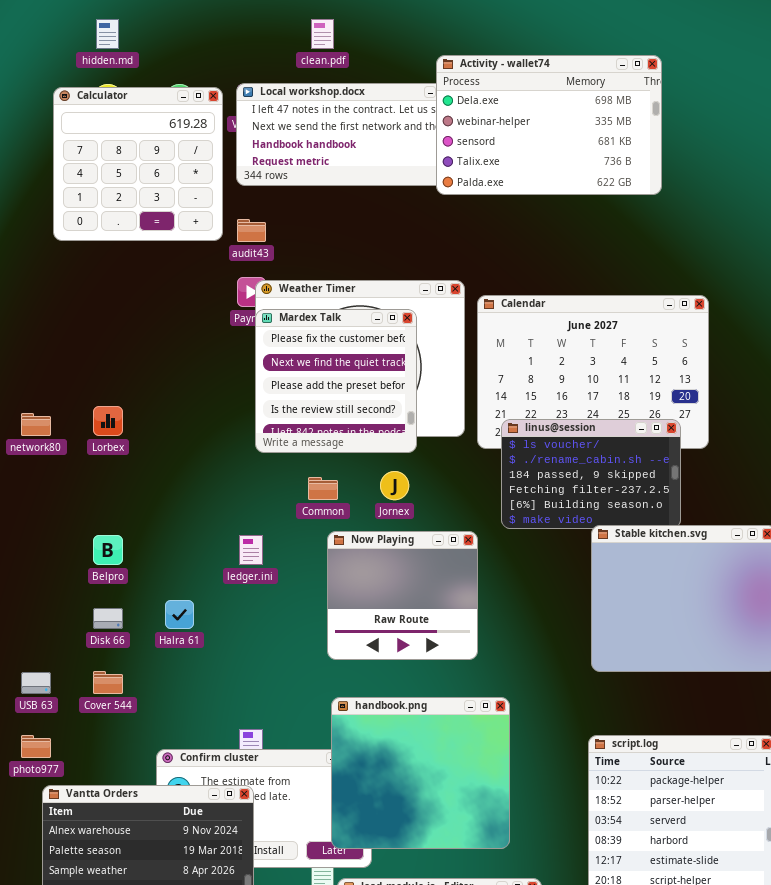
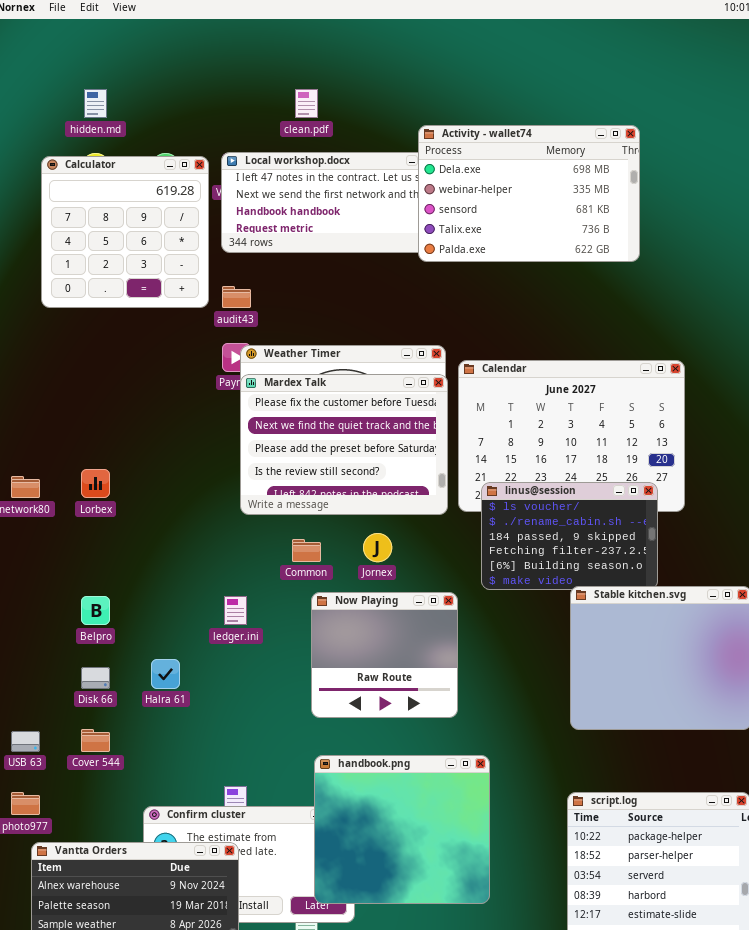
Mardex Talk: [255,309,417,453] -> [240,374,448,515], resized

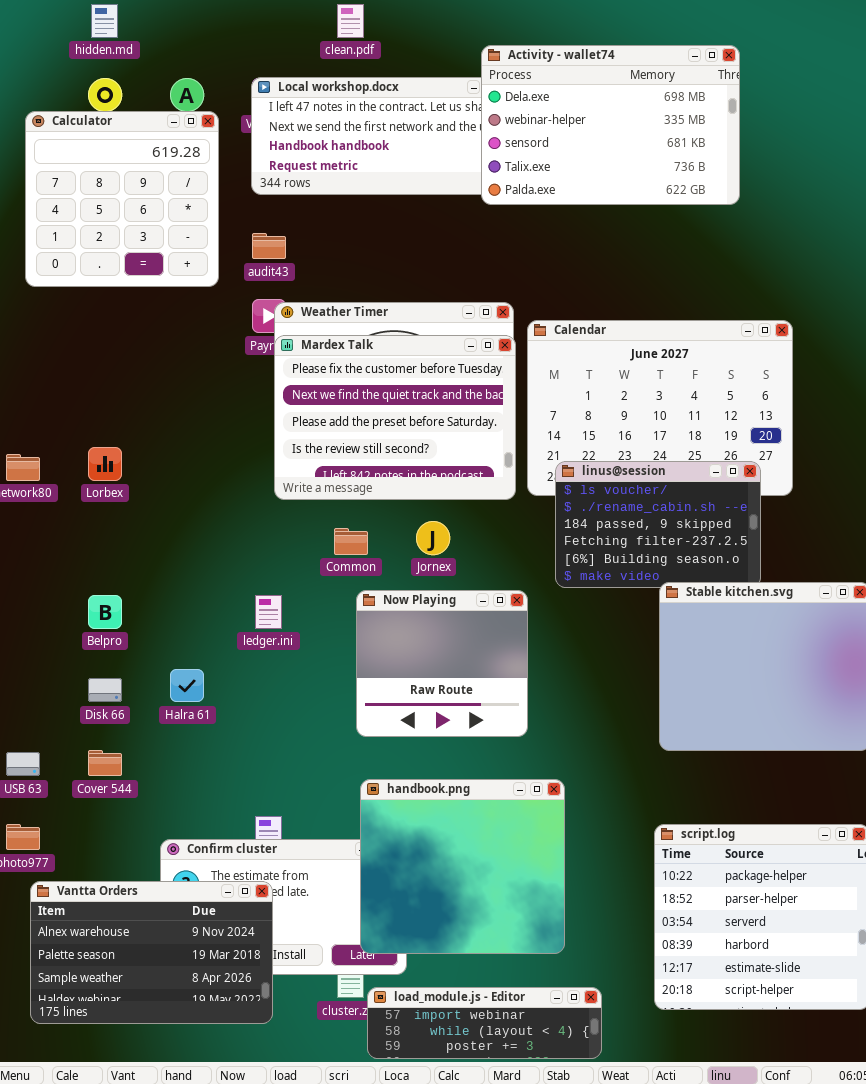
Calculator: [41,156,209,308] -> [25,111,219,287], moved

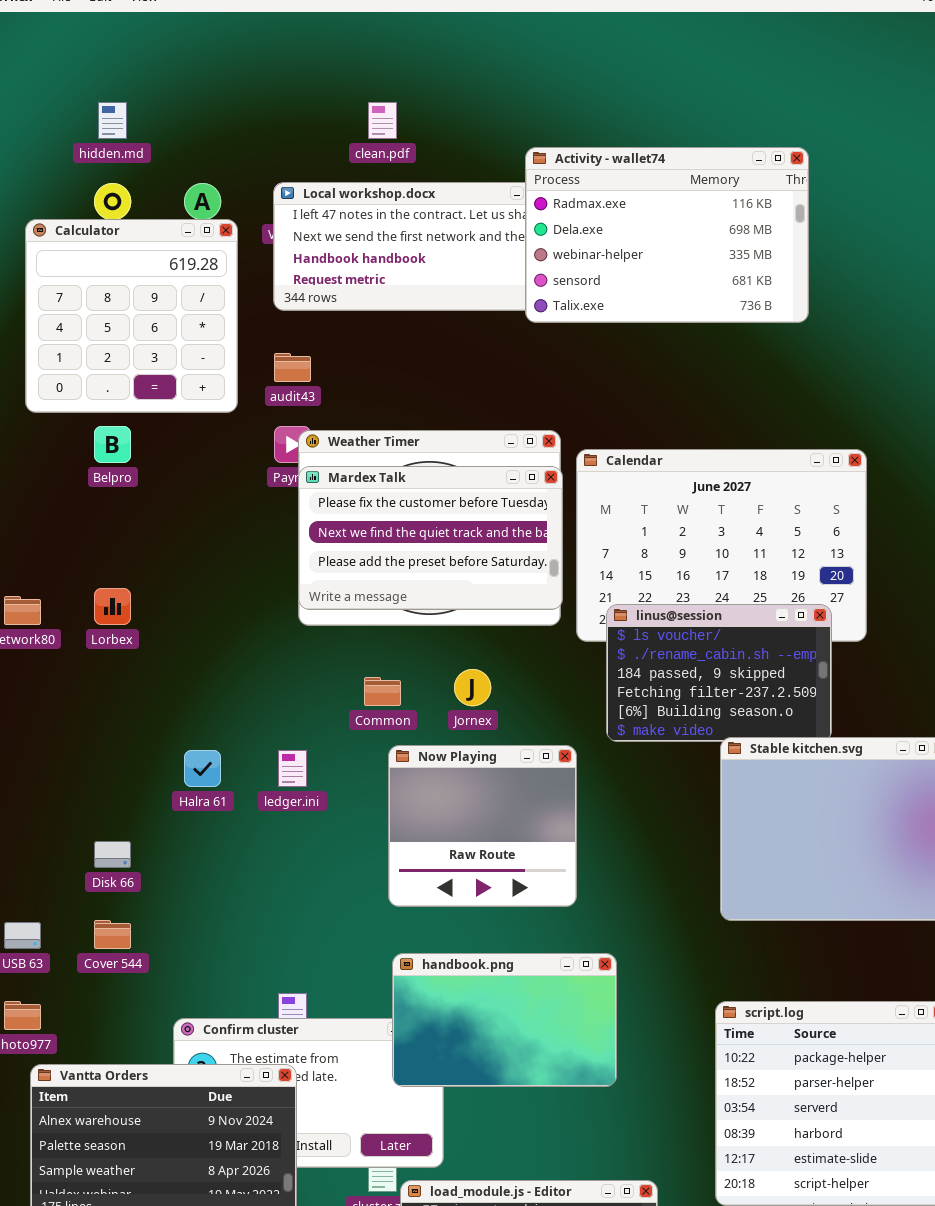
Activity - wallet74: [481,45,740,205] -> [525,147,809,323], scrolled up 1 row
Mardex Talk: [274,335,516,500] -> [298,466,563,610], resized
Belpro: [88,595,122,629] -> [94,426,131,463], moved
Halra 61: [170,669,204,702] -> [184,750,221,787], moved
handbook.png: [360,779,565,954] -> [392,953,617,1087], resized

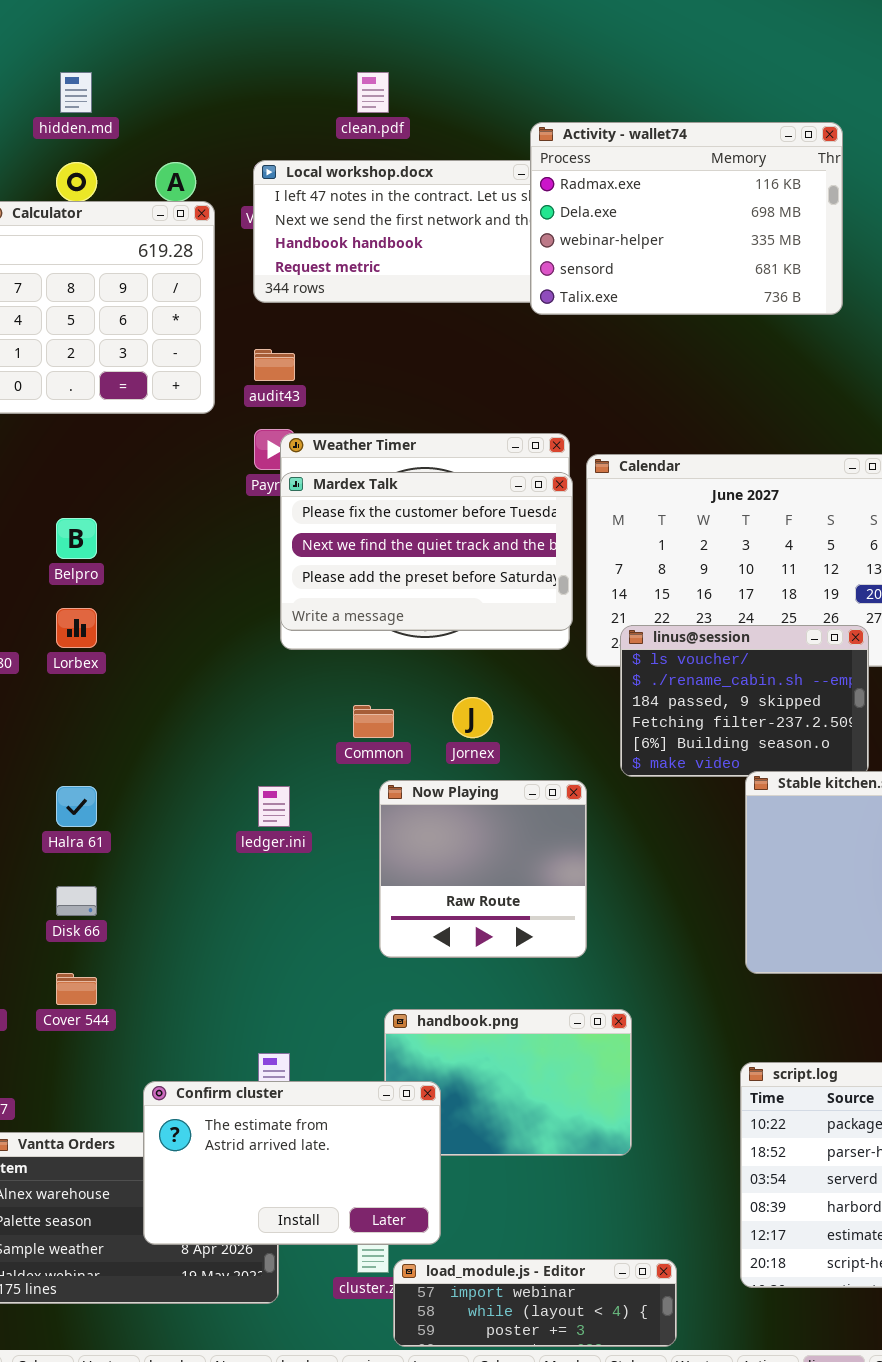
Belpro: [94,426,131,463] -> [56,518,97,559], moved
Halra 61: [184,750,221,787] -> [56,786,97,827], moved
Confirm cluster: [173,1018,444,1168] -> [143,1081,441,1245], raised

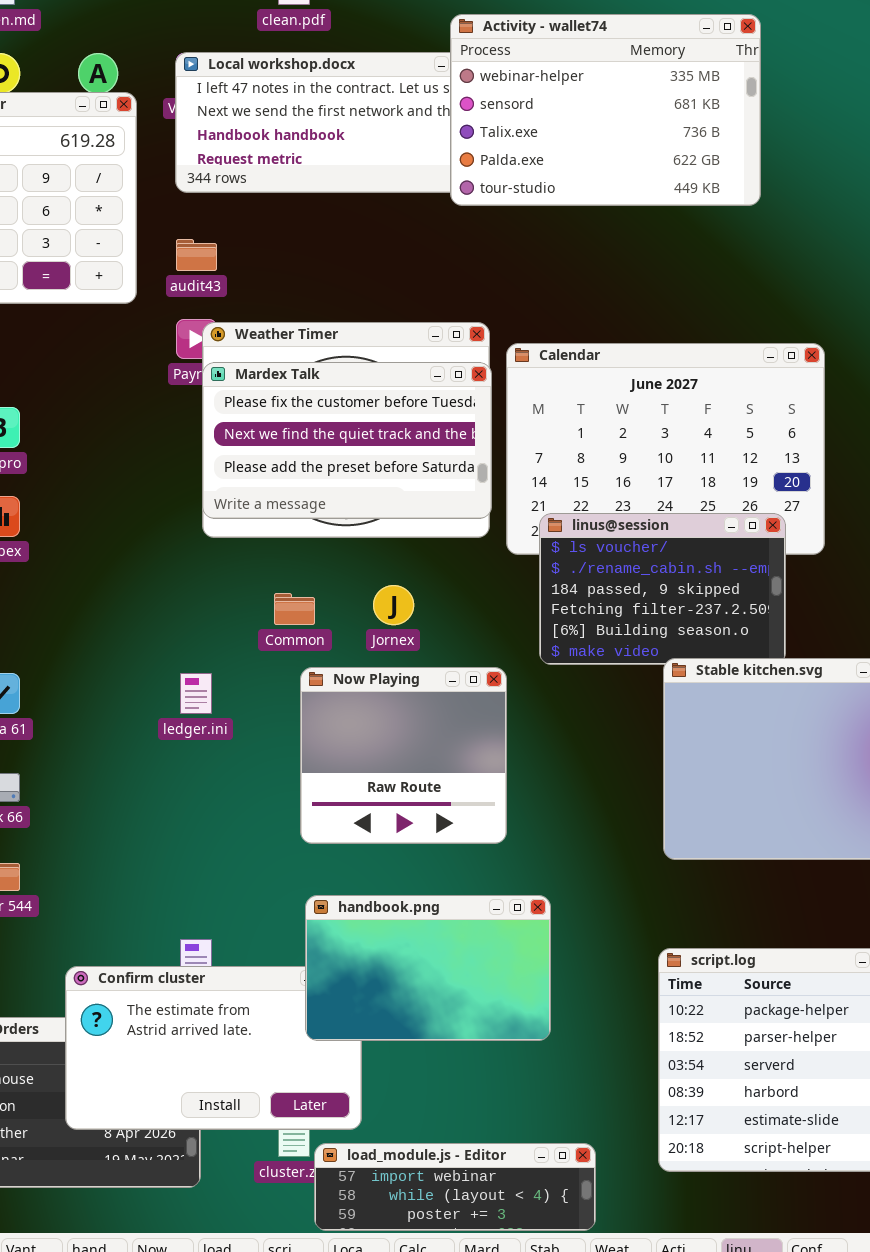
Activity - wallet74: [530,122,843,315] -> [450,14,761,206], scrolled down 2 rows
handbook.png: [384,1009,632,1156] -> [305,895,551,1041], raised

